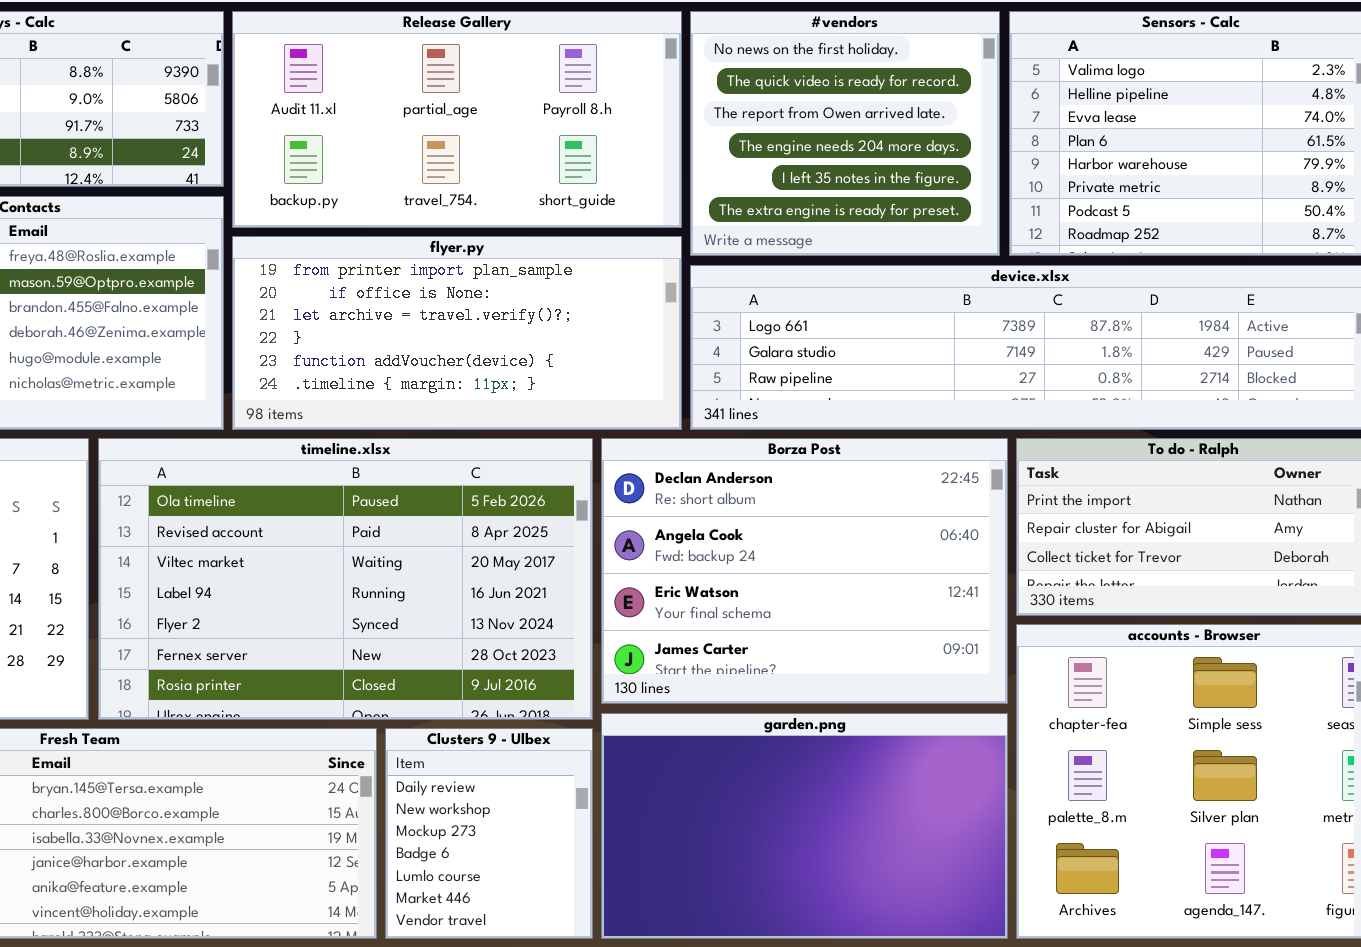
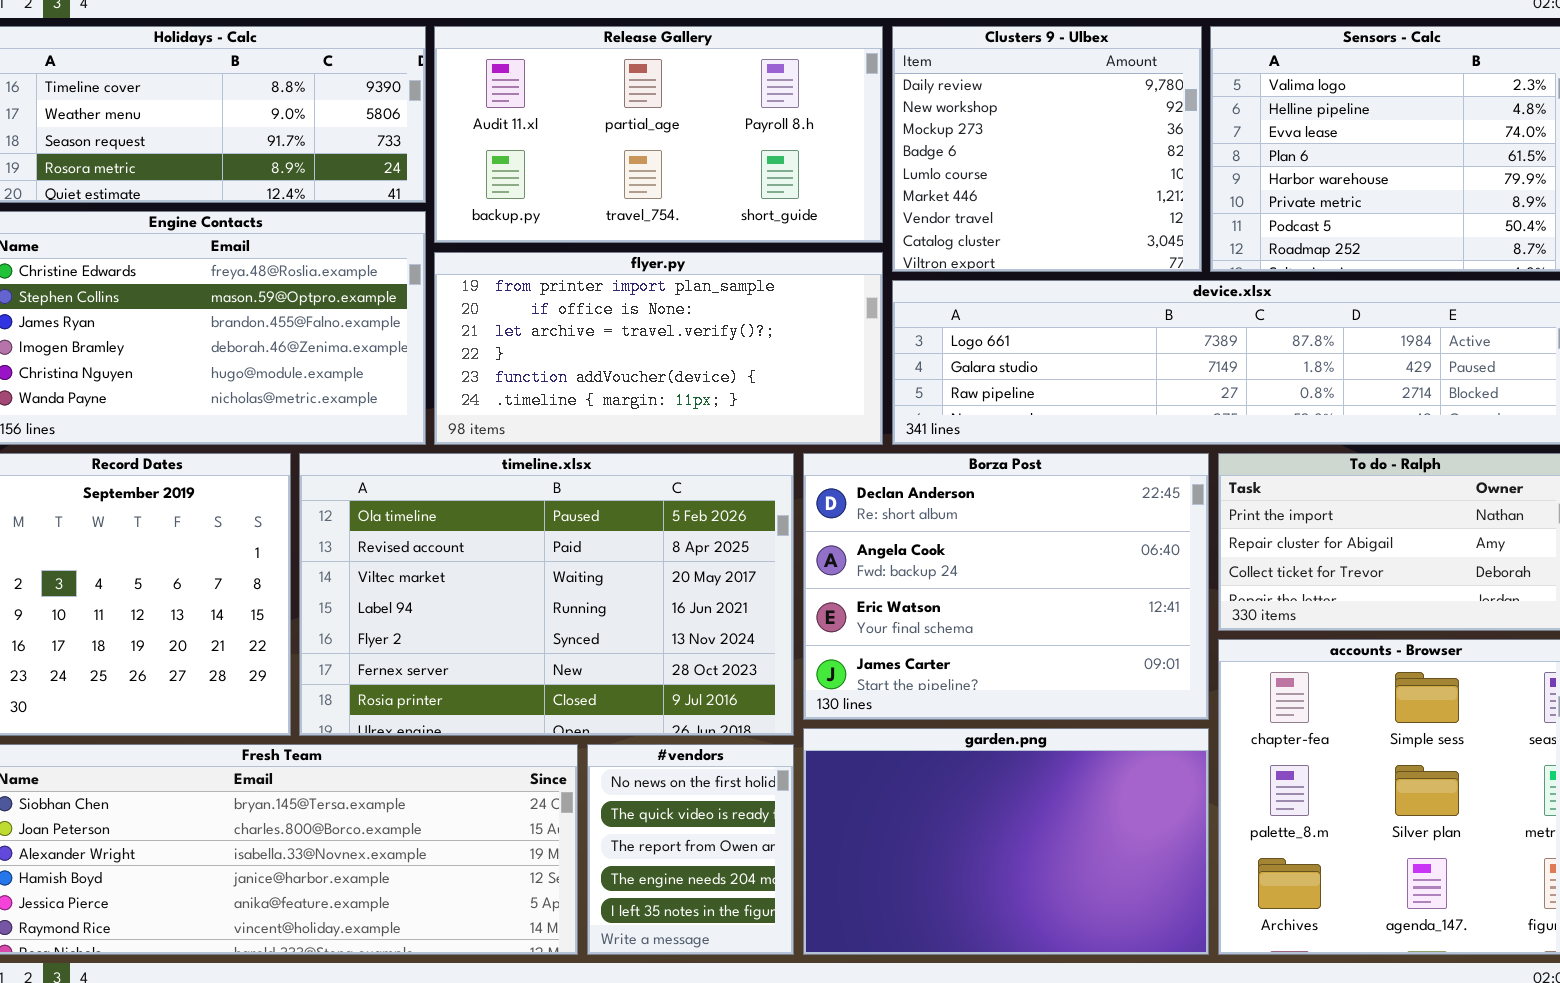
#vendors: [690,11,1000,256] -> [587,744,794,955], moved, resized
Clusters 9 - Ulbex: [385,728,593,939] -> [892,26,1202,272], moved, resized

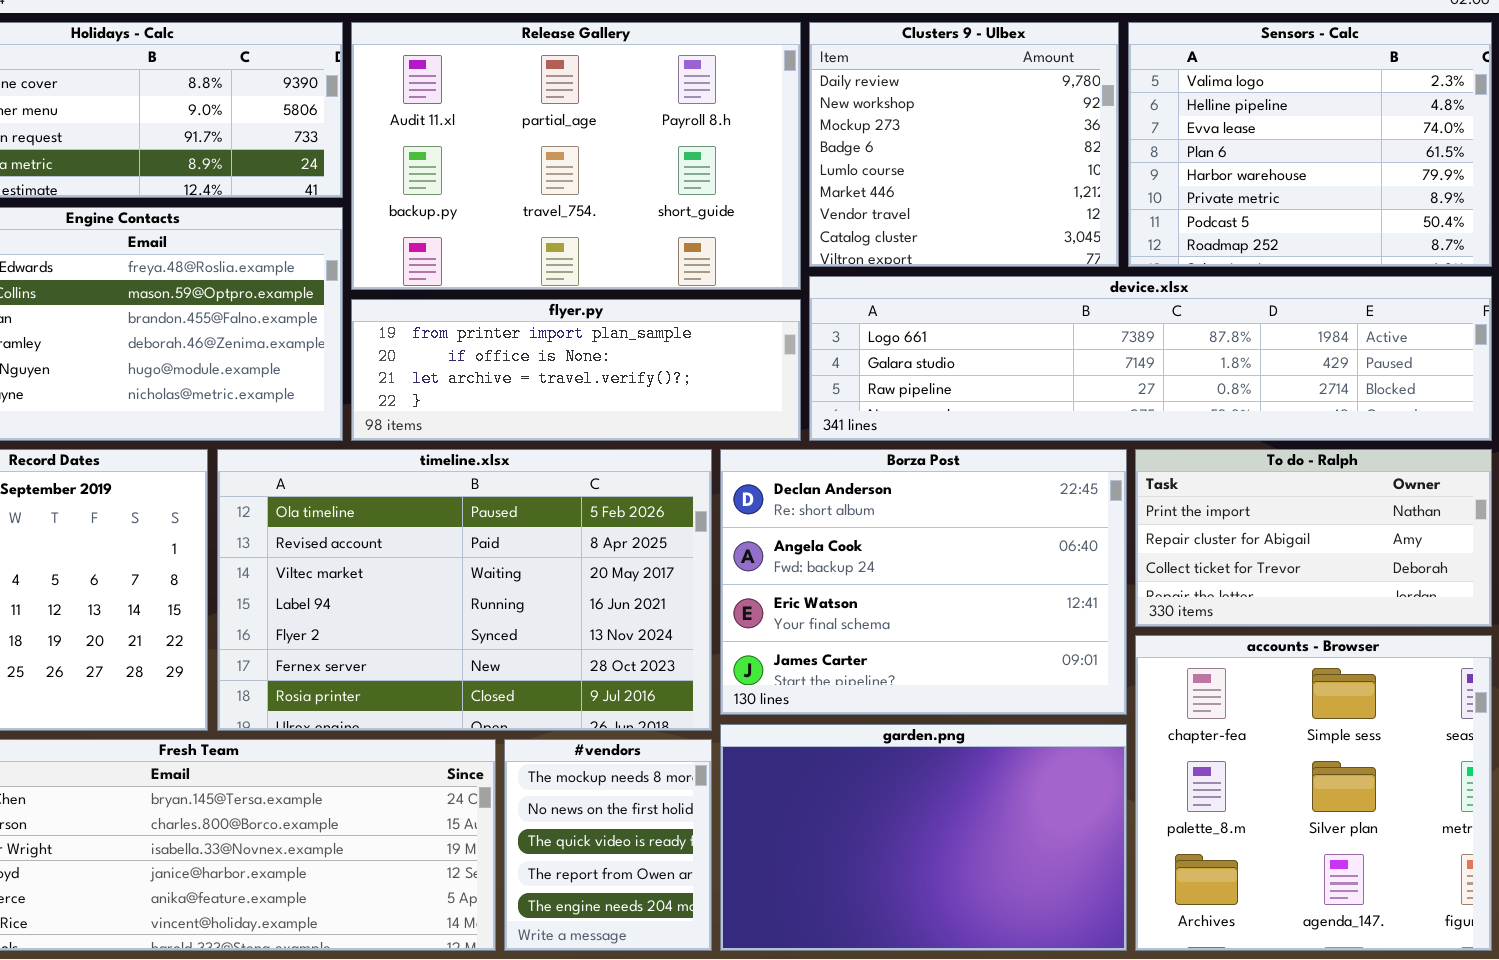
Release Gallery: [434,26,883,243] -> [351,22,801,290], resized
flyer.py: [434,252,883,445] -> [351,299,801,441], resized
#vendors: [587,744,794,955] -> [504,739,712,951], scrolled up 1 row

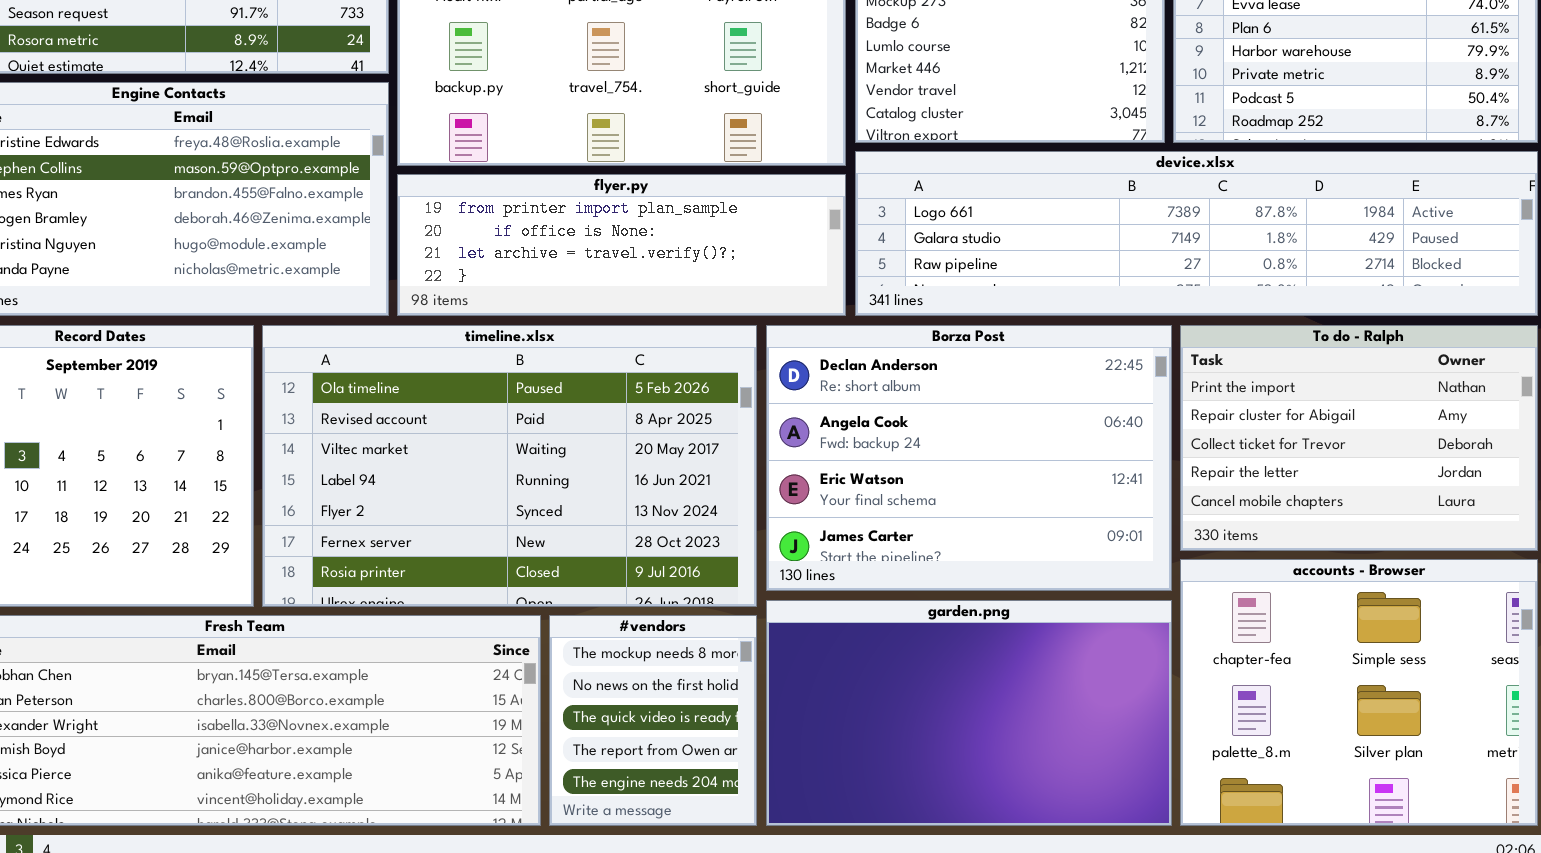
To do - Ralph: [1135,449,1492,627] -> [1180,325,1538,551], resized
accounts - Browser: [1135,635,1492,951] -> [1180,559,1538,826], resized

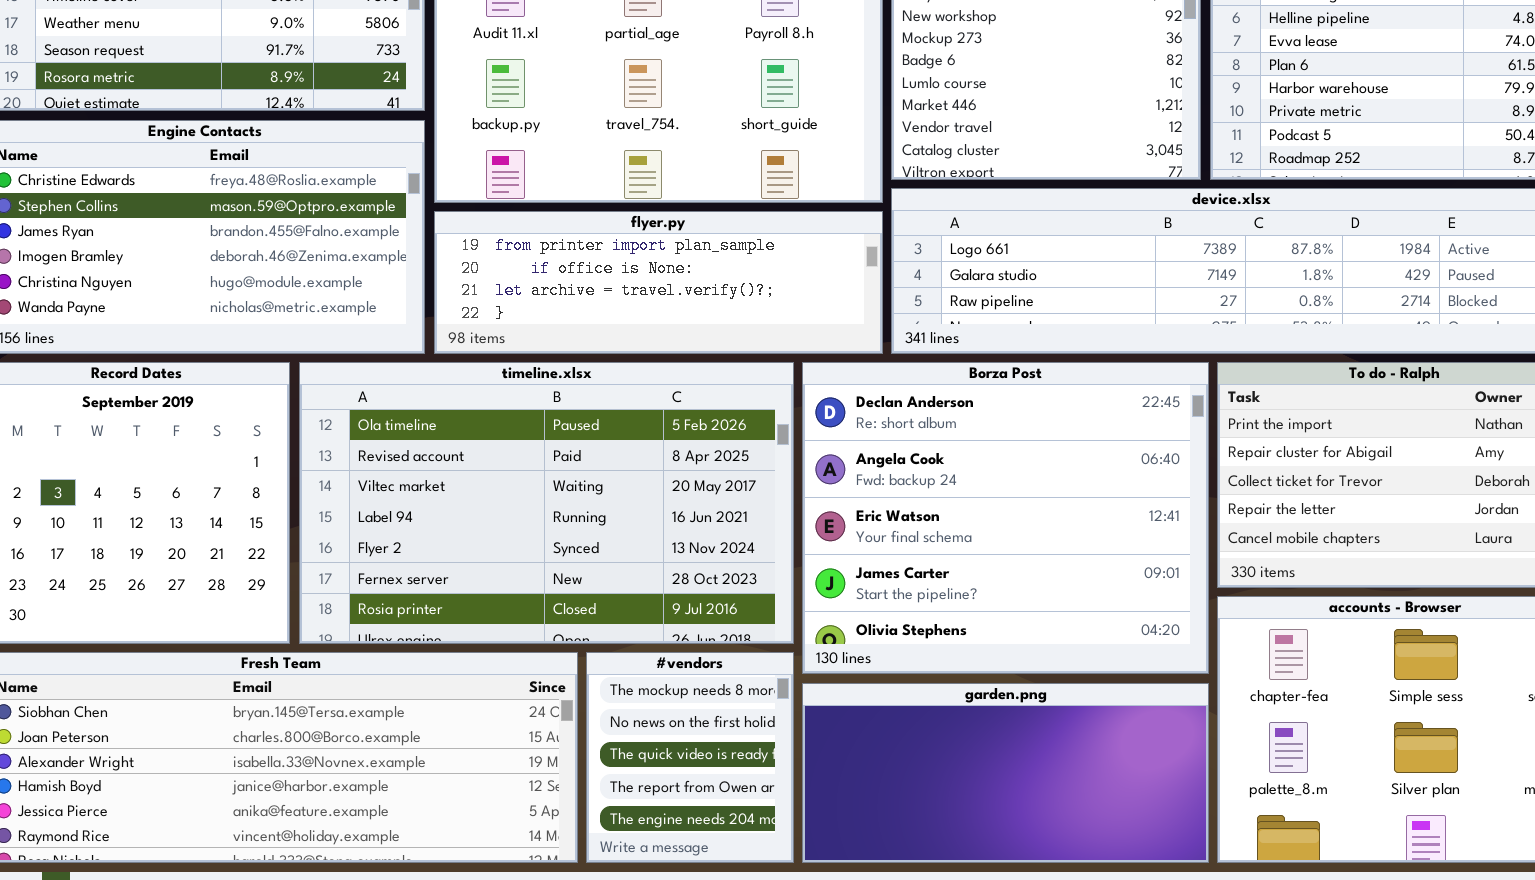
Borza Post: [766,325,1172,591] -> [802,362,1209,674], resized
garden.png: [766,600,1172,826] -> [802,683,1209,863], resized

